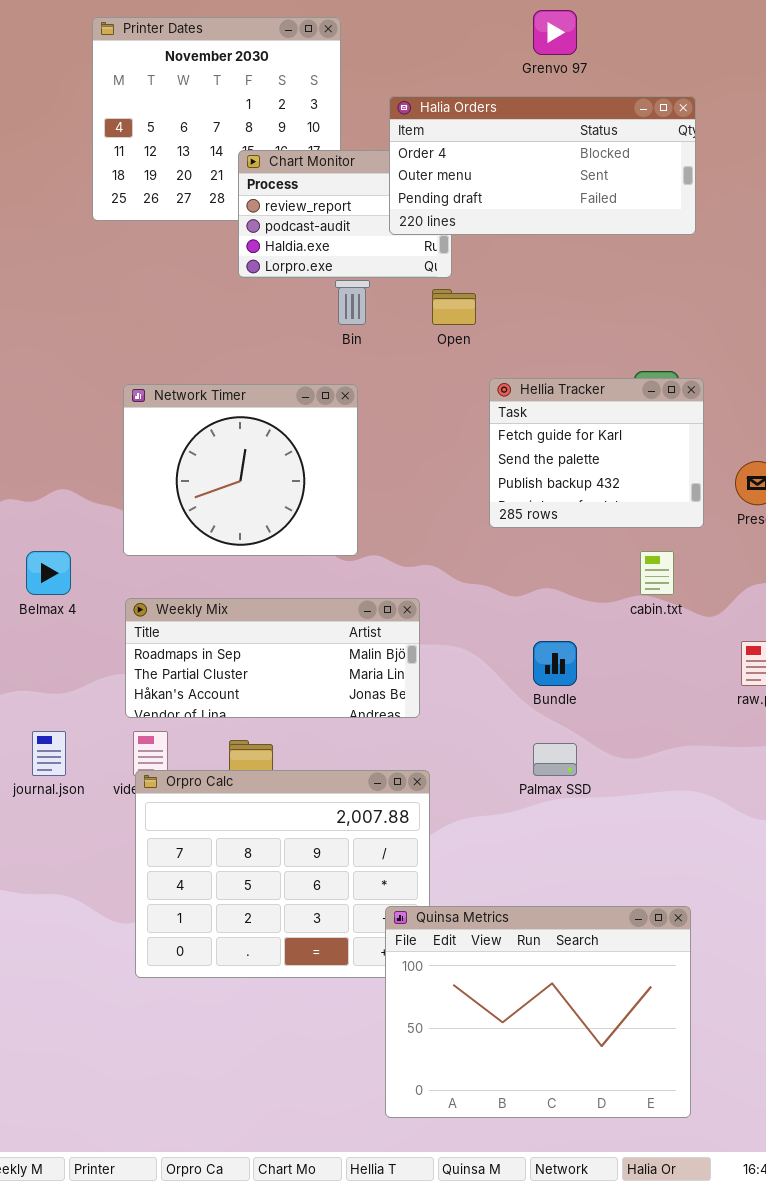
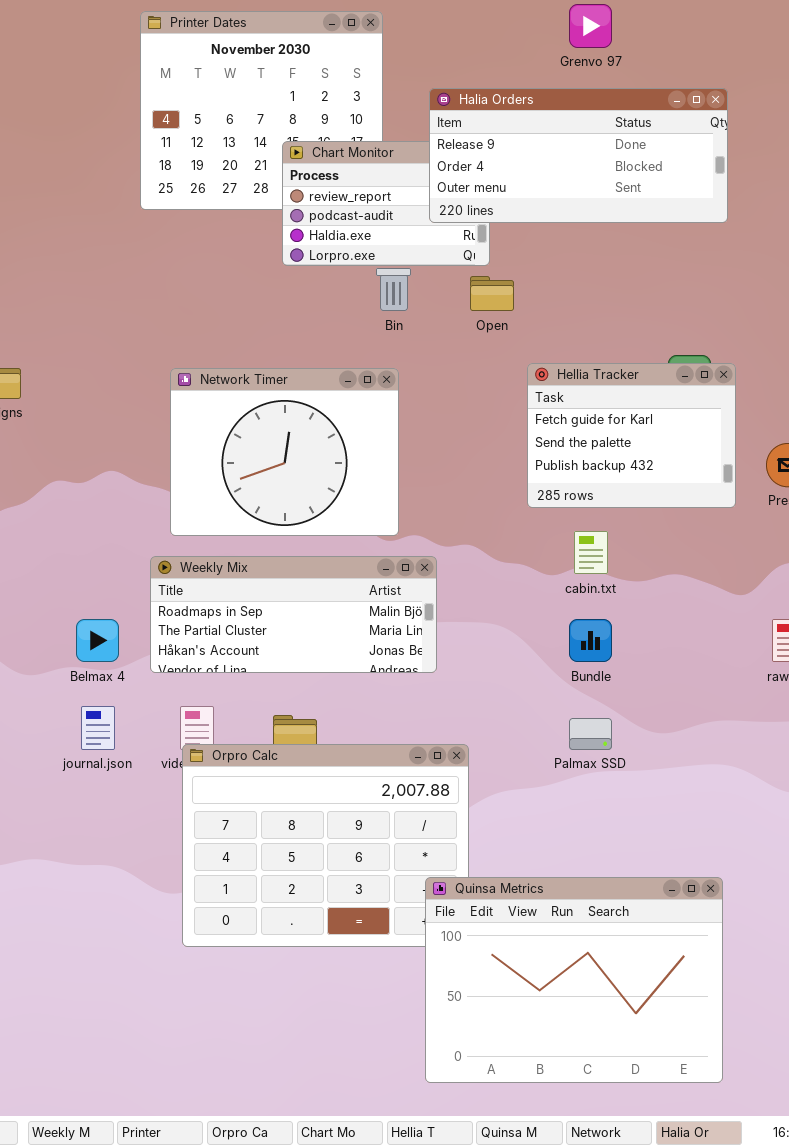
Halia Orders: [389,96,696,235] -> [429,88,728,223], scrolled up 1 row
Belmax 4: [26,551,71,595] -> [76,619,119,662], moved
cabin.txt: [640,551,674,595] -> [574,531,608,574], moved
Weekly Mix: [125,598,420,718] -> [150,556,437,673], moved

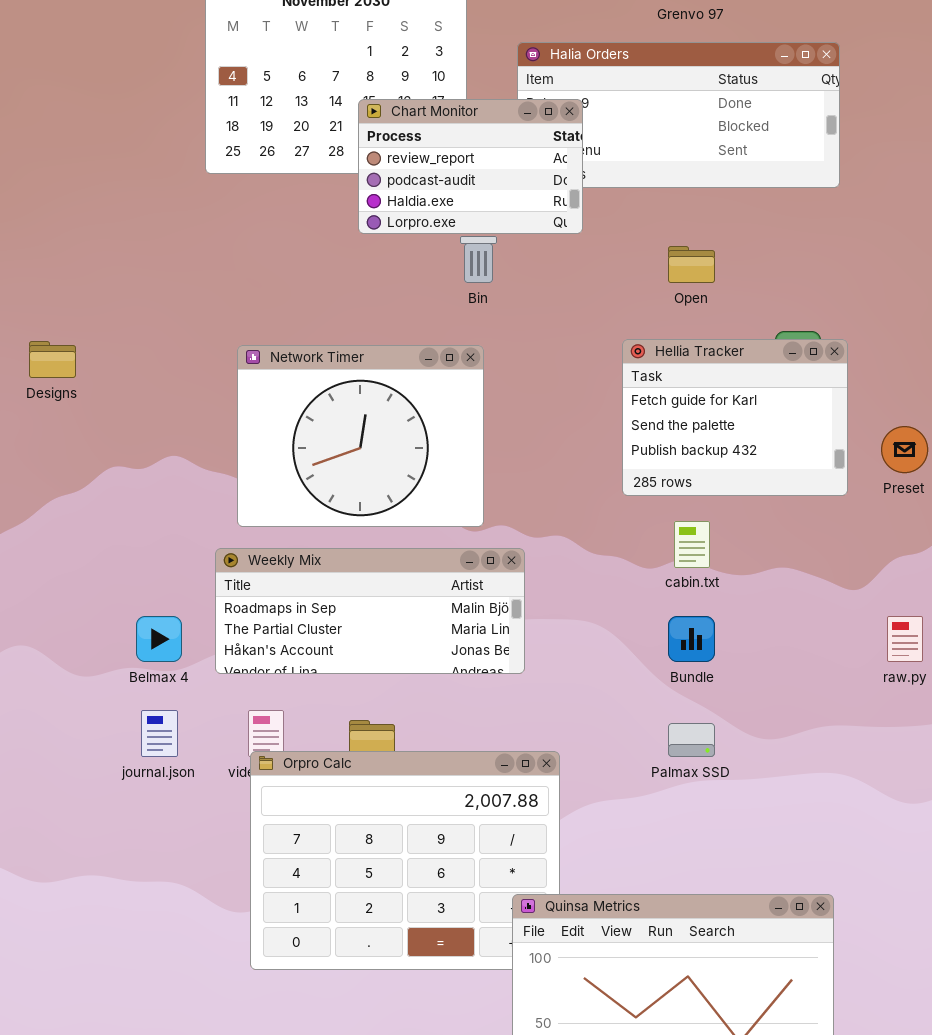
Chart Monitor: [282,141,490,266] -> [358,99,583,234], raised
Open: [470,276,514,311] -> [668,246,715,283], moved

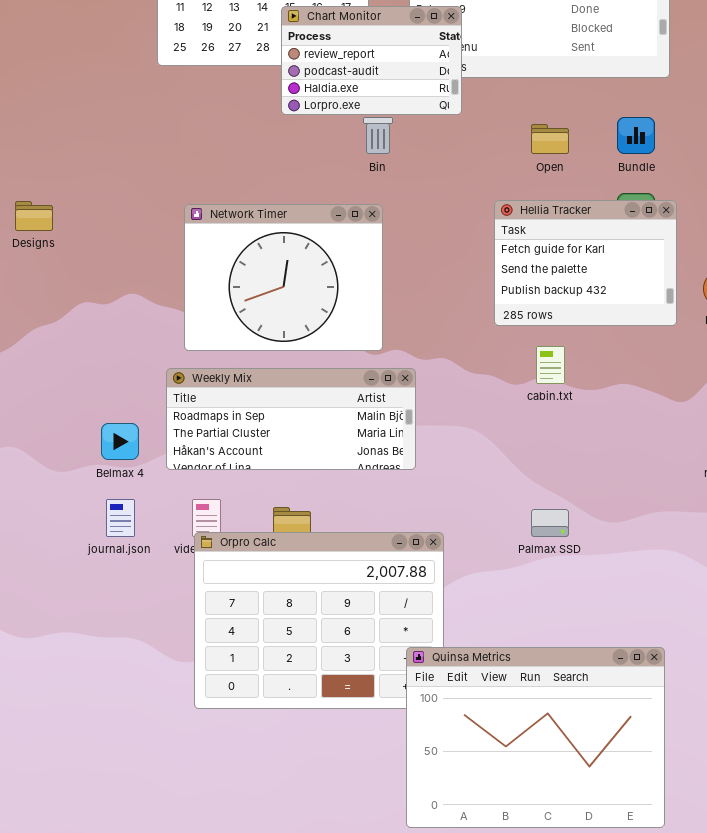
Bundle: [668,616,715,662] -> [617,117,655,154], moved

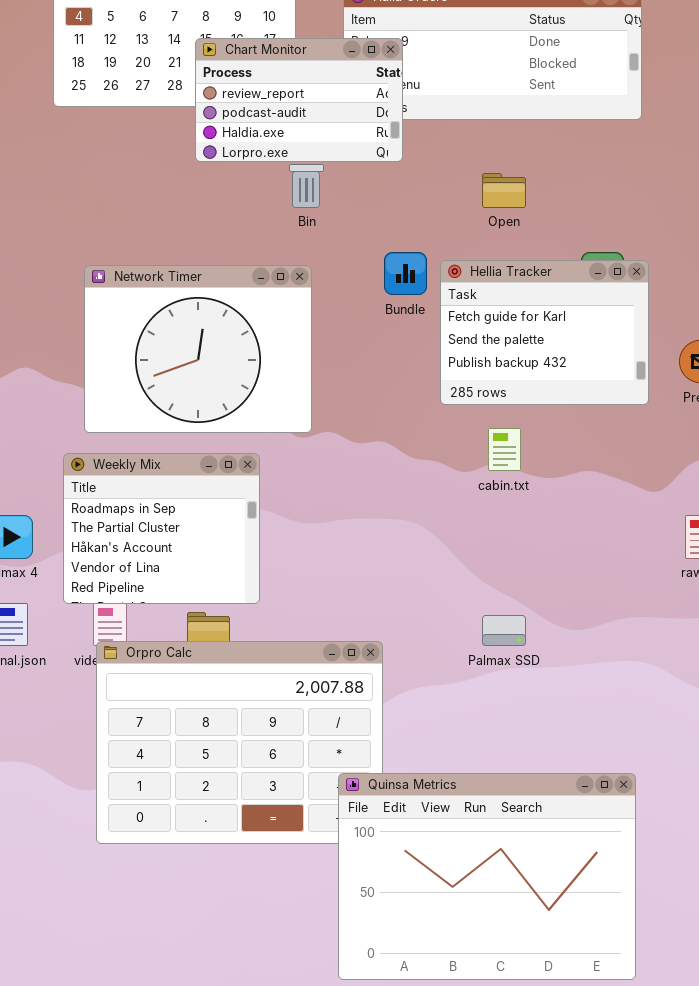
Bundle: [617,117,655,154] -> [384,252,427,295], moved
Weekly Mix: [166,368,416,470] -> [63,453,260,604], resized

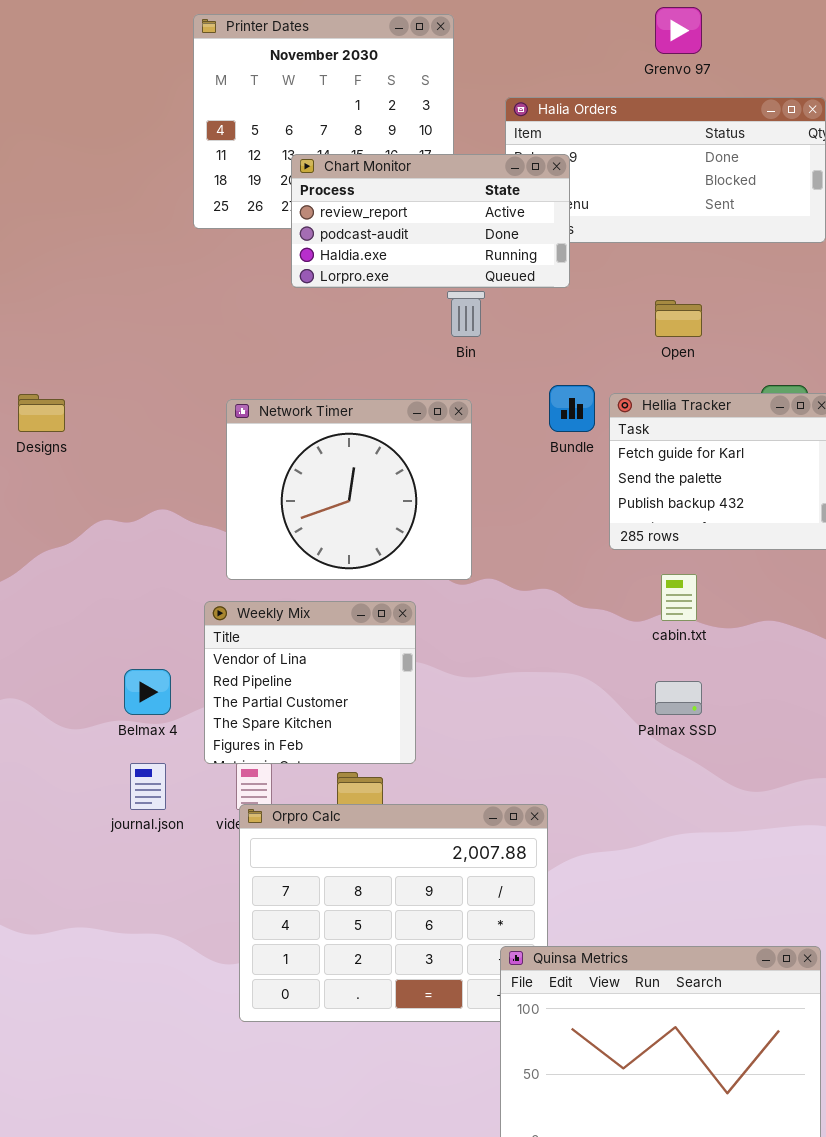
Chart Monitor: [195,38,403,162] -> [291,154,570,288], resized
Weekly Mix: [63,453,260,604] -> [204,601,416,764], scrolled down 3 rows
Palmax SSD: [482,615,526,646] -> [655,681,702,715], moved

